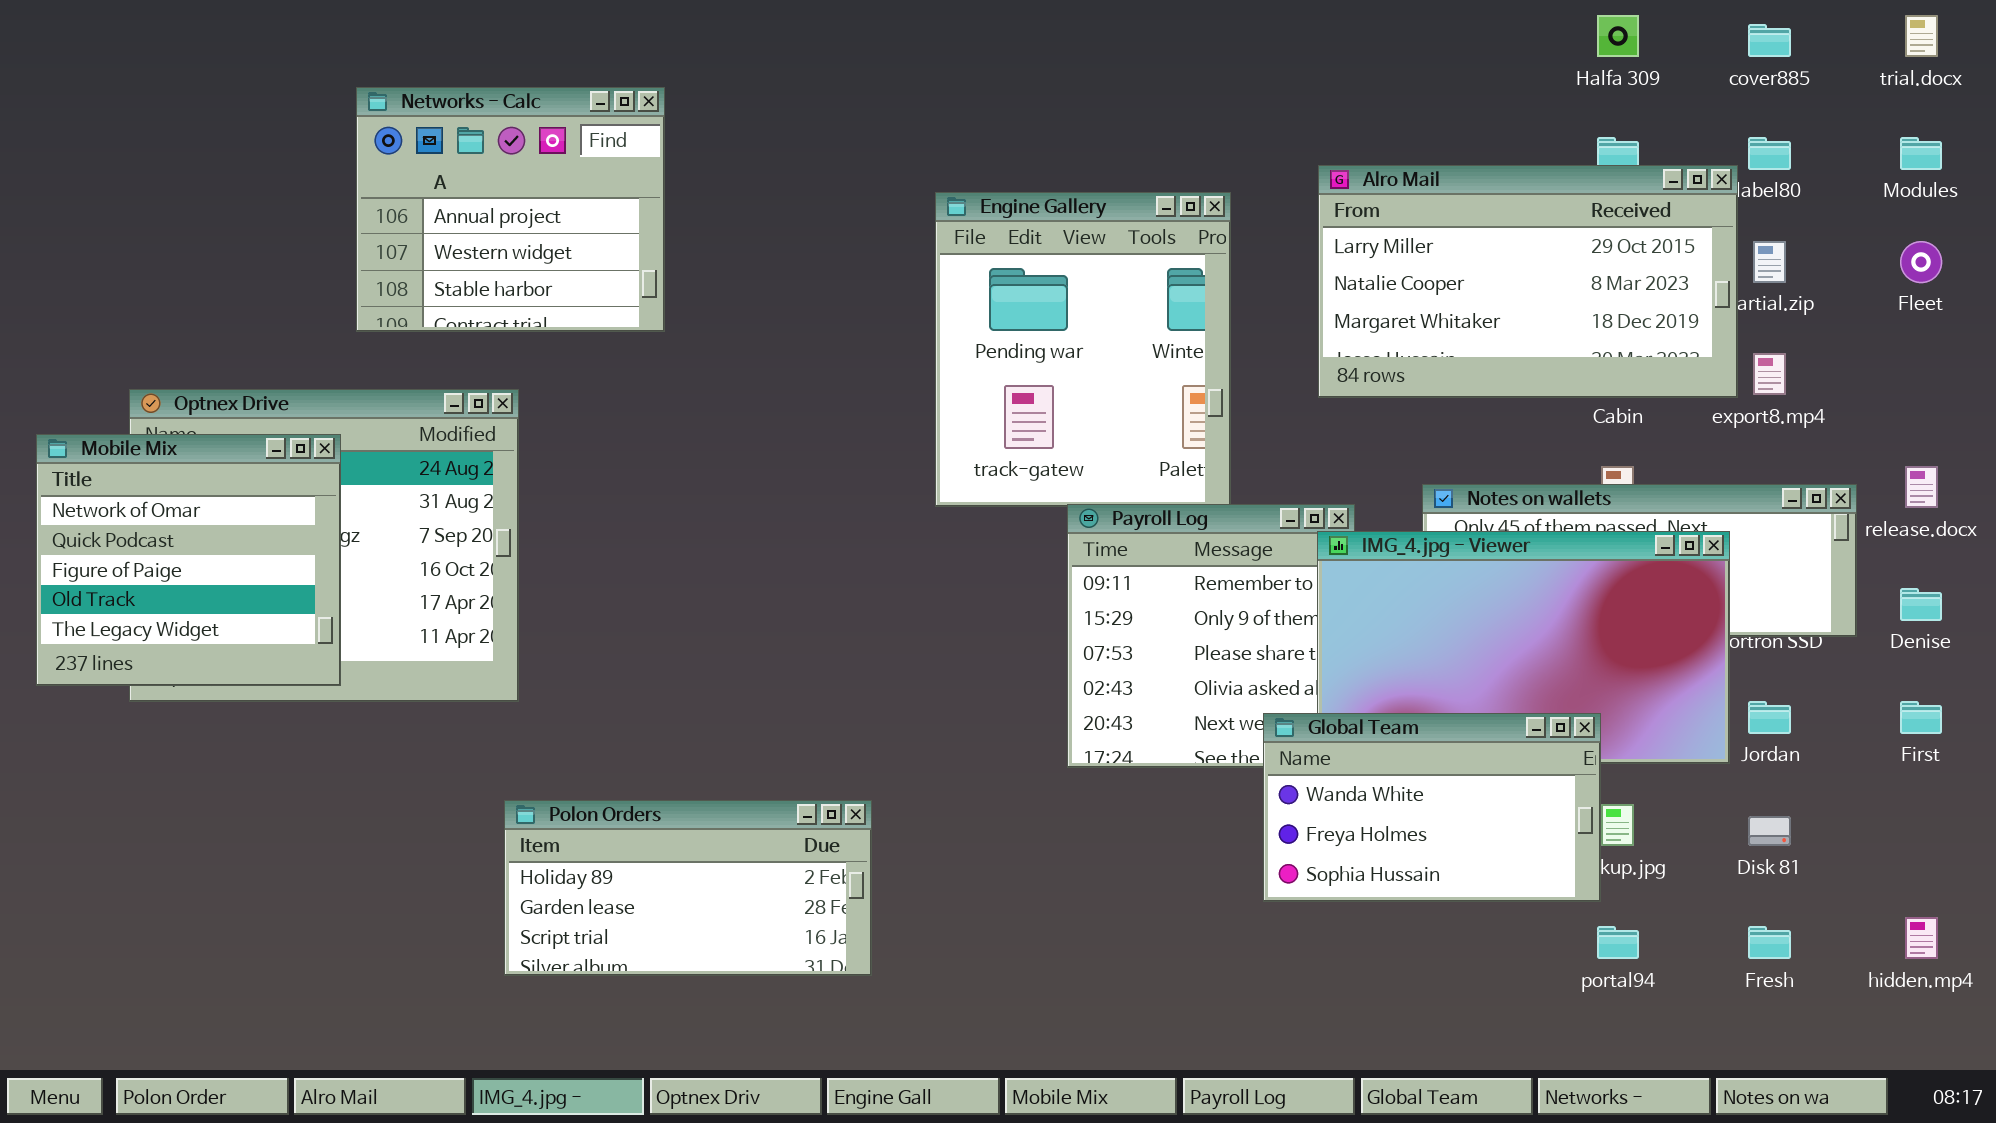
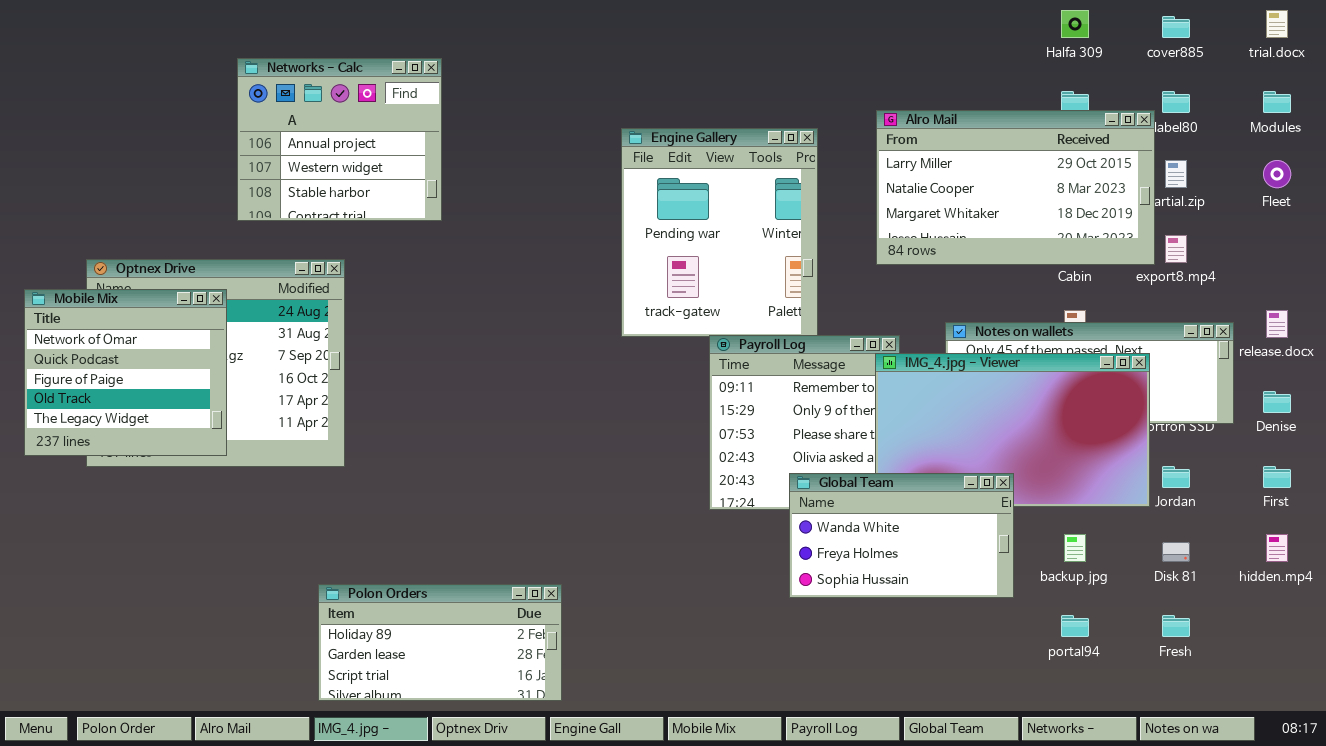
Global Team: [1263,713,1601,902] -> [789,473,1014,598], moved
Polon Orders: [504,800,872,976] -> [318,584,562,701], moved
hidden.mp4: [1905,917,1938,959] -> [1266,534,1288,562], moved

